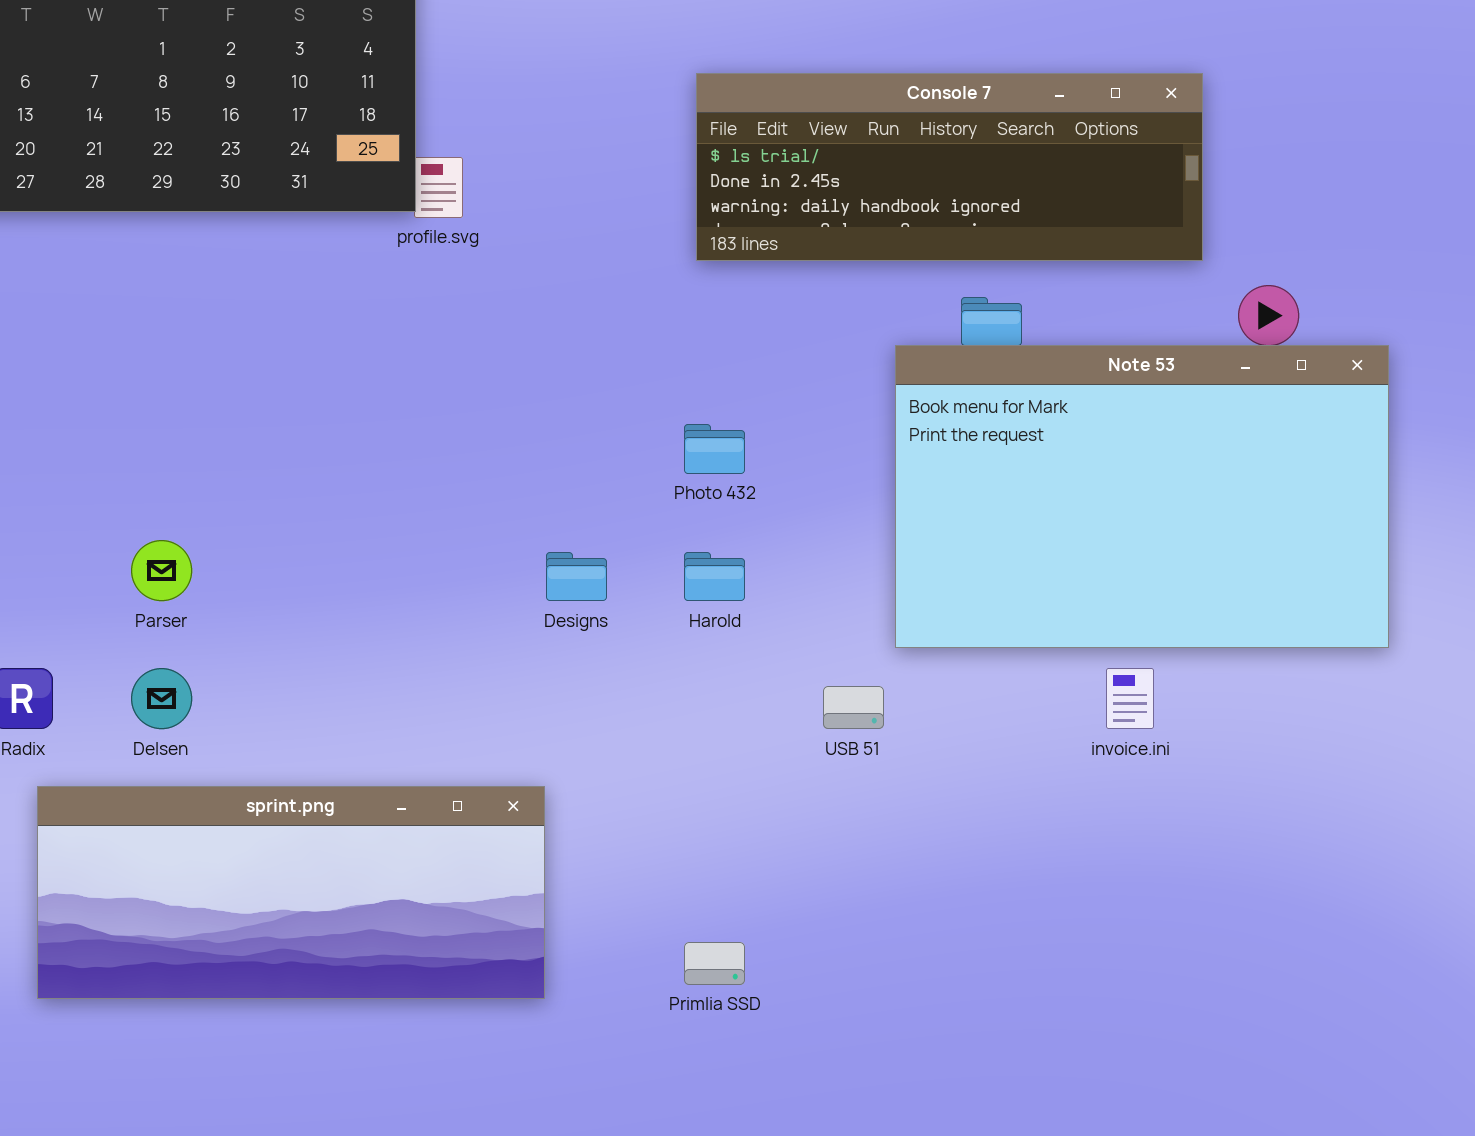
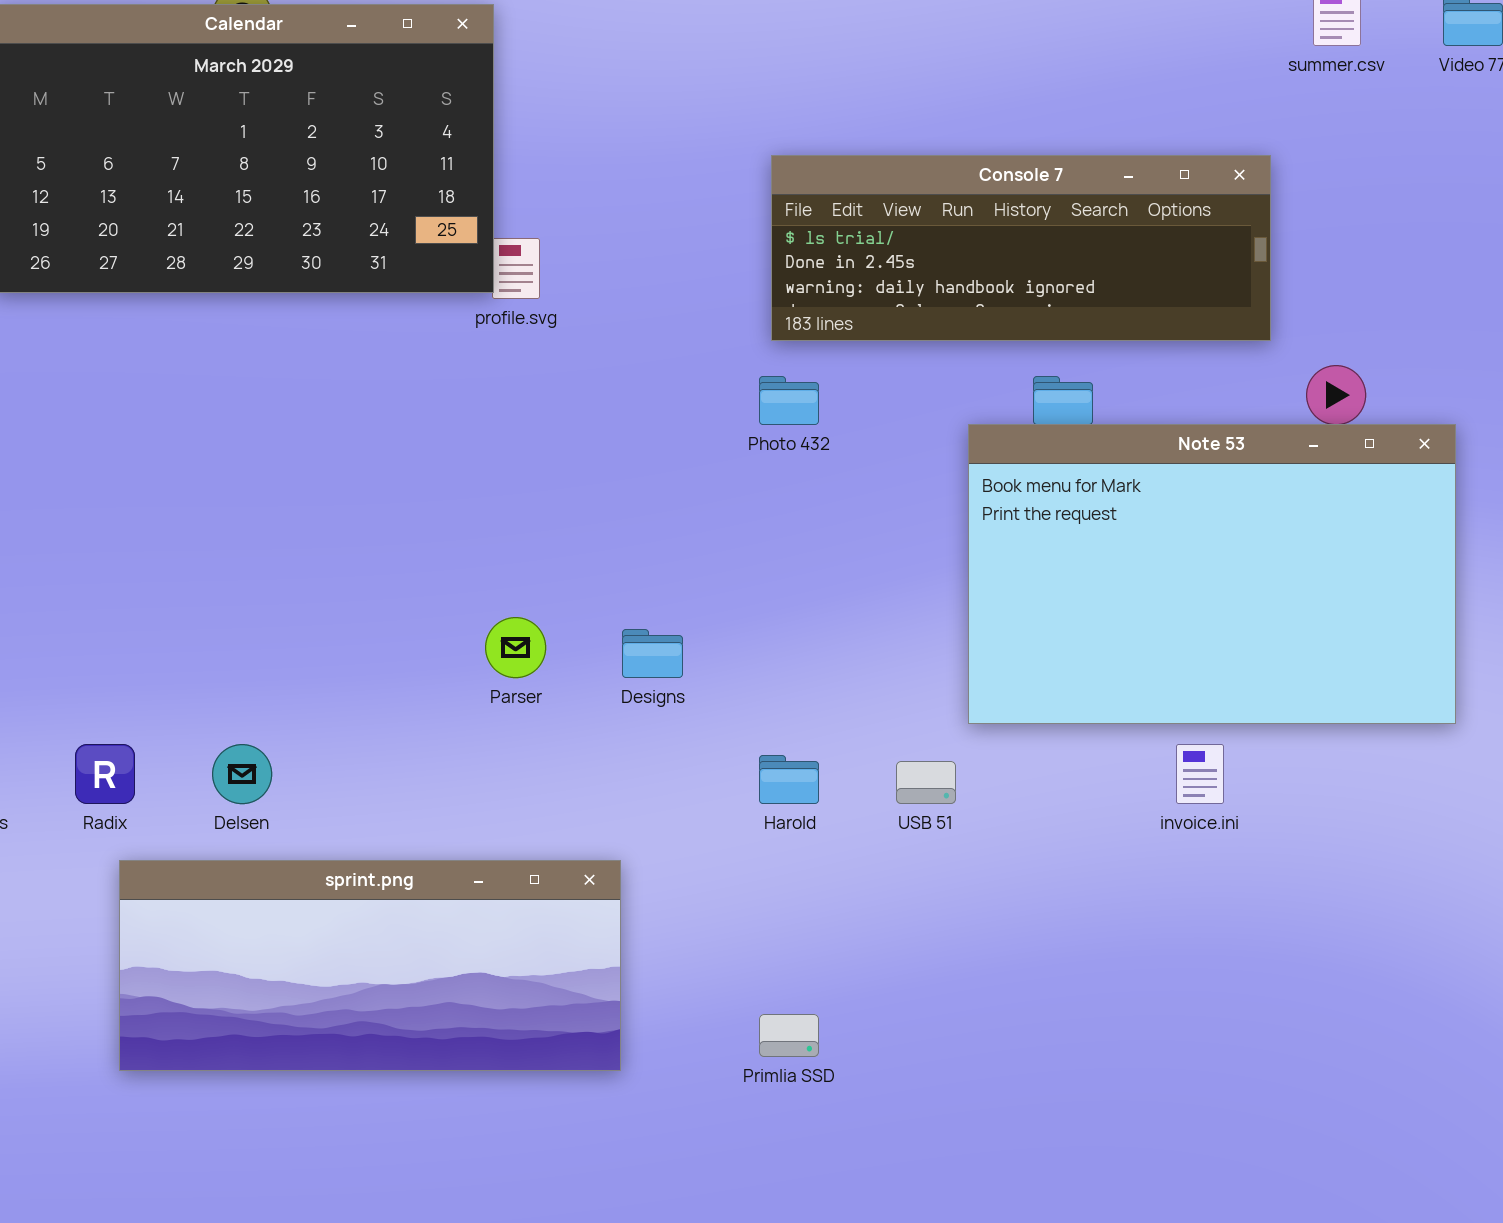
Photo 432: [684,424,745,474] -> [759,376,819,425], moved
Parser: [131,540,192,601] -> [485,617,546,678], moved
Harold: [684,552,745,601] -> [759,755,819,804], moved

